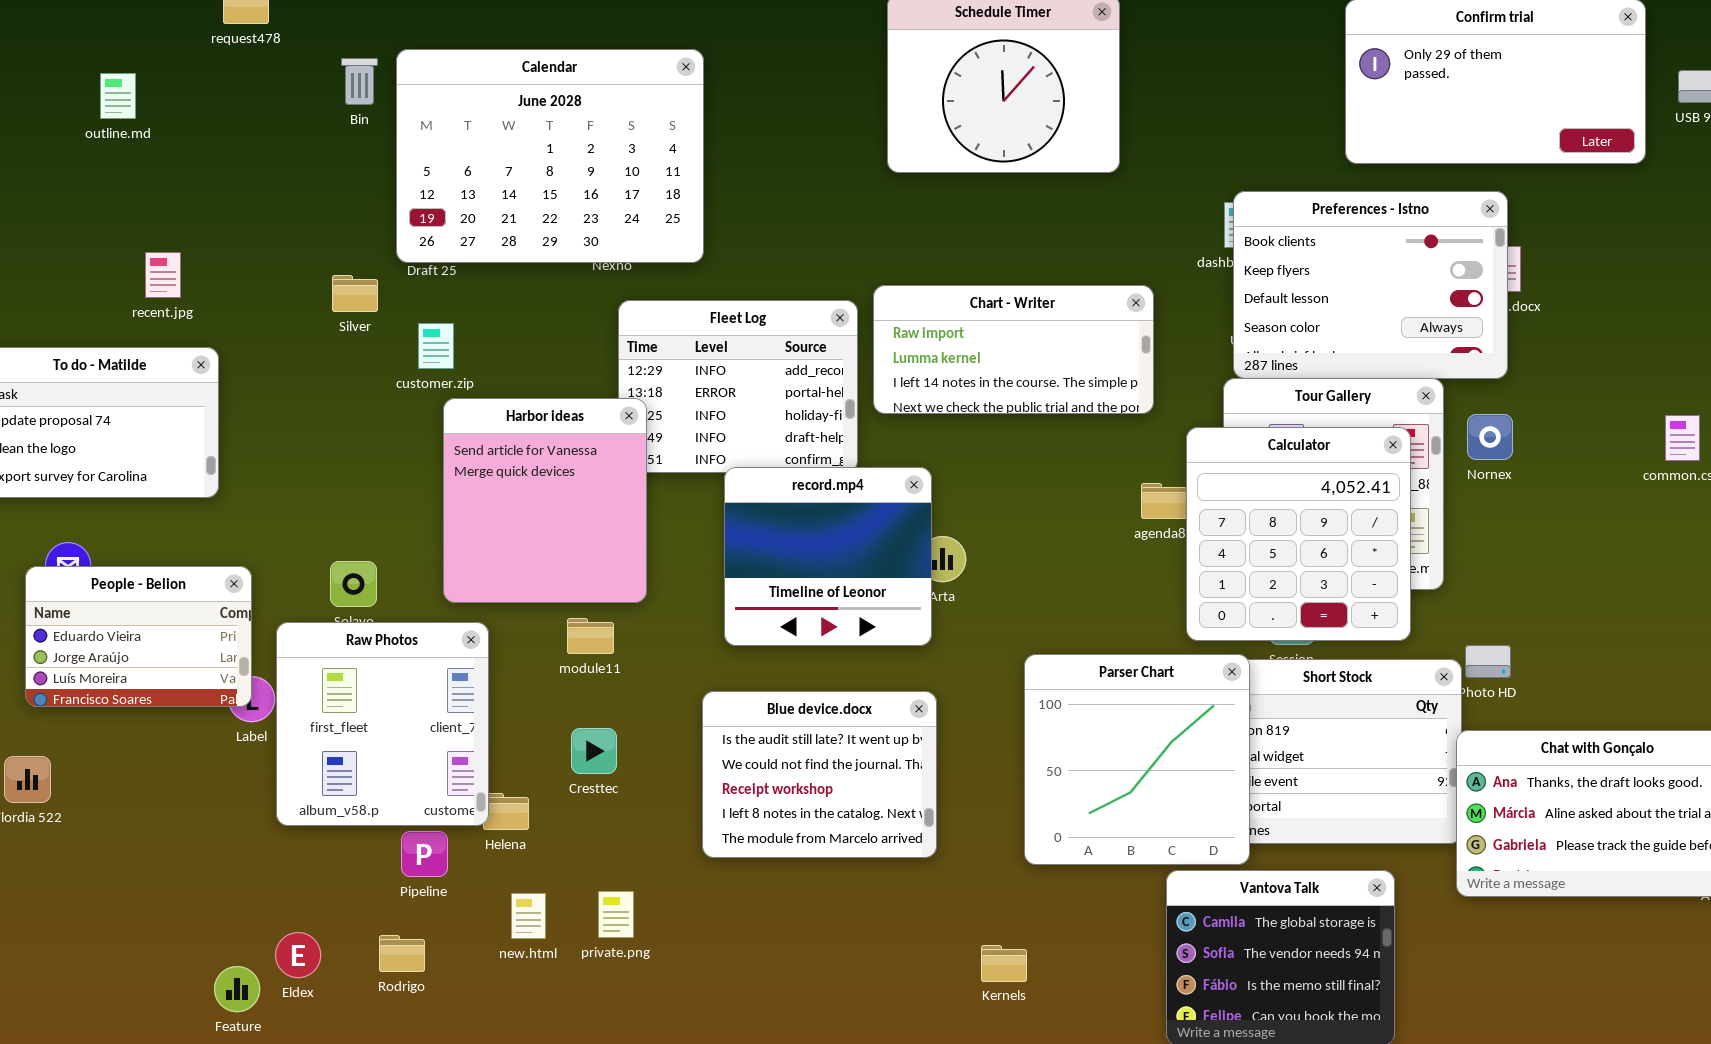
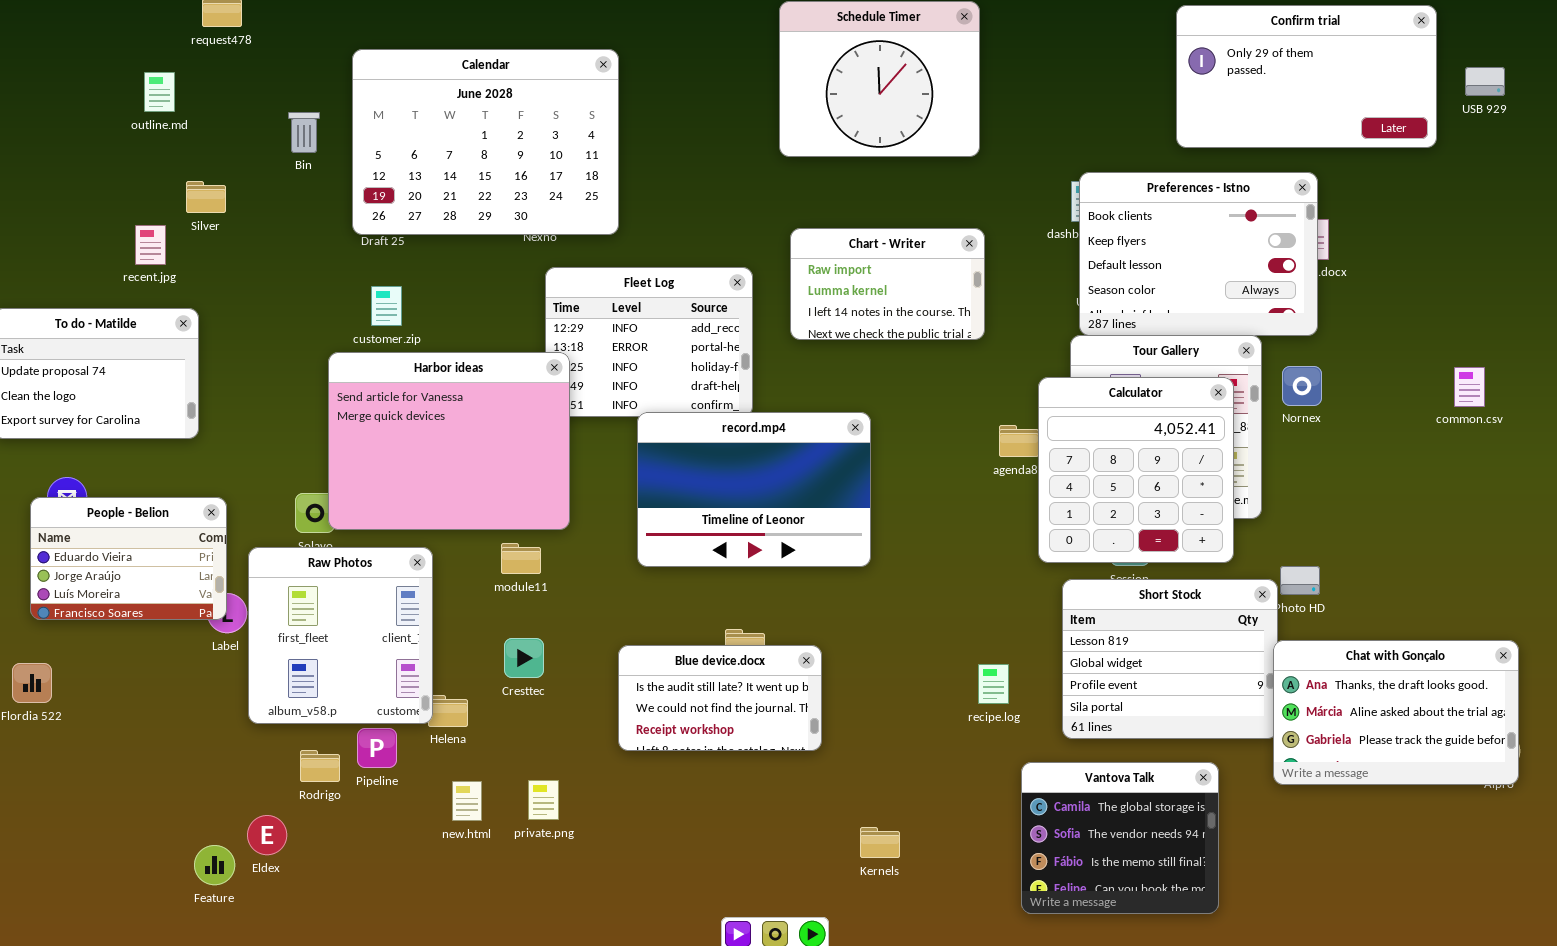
Bin: [341,58,378,105] -> [288,112,320,153], moved
outline.md: [100,73,136,119] -> [144,72,175,112], moved
Silver: [332,275,378,312] -> [186,181,226,213], moved
Chart - Writer: [873,285,1154,414] -> [790,228,985,340], moved, resized
Harbor ideas: [443,398,647,603] -> [328,352,570,530], resized
record.mp4: [724,467,932,646] -> [637,412,871,567], resized
Parser Chart: [1024,654,1250,865] -> none, closed
Blue device.docx: [702,691,937,858] -> [618,645,822,751], resized
Rodrigo: [379,935,425,972] -> [300,750,340,782], moved

